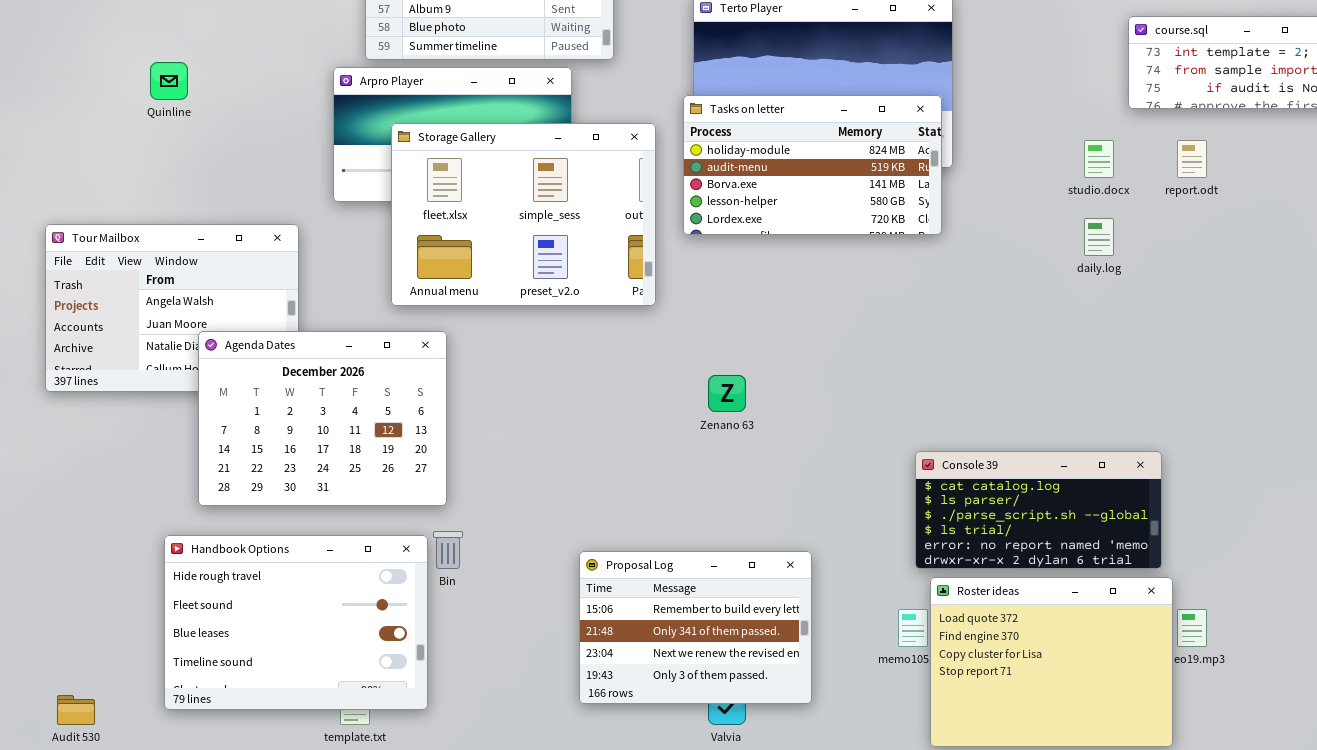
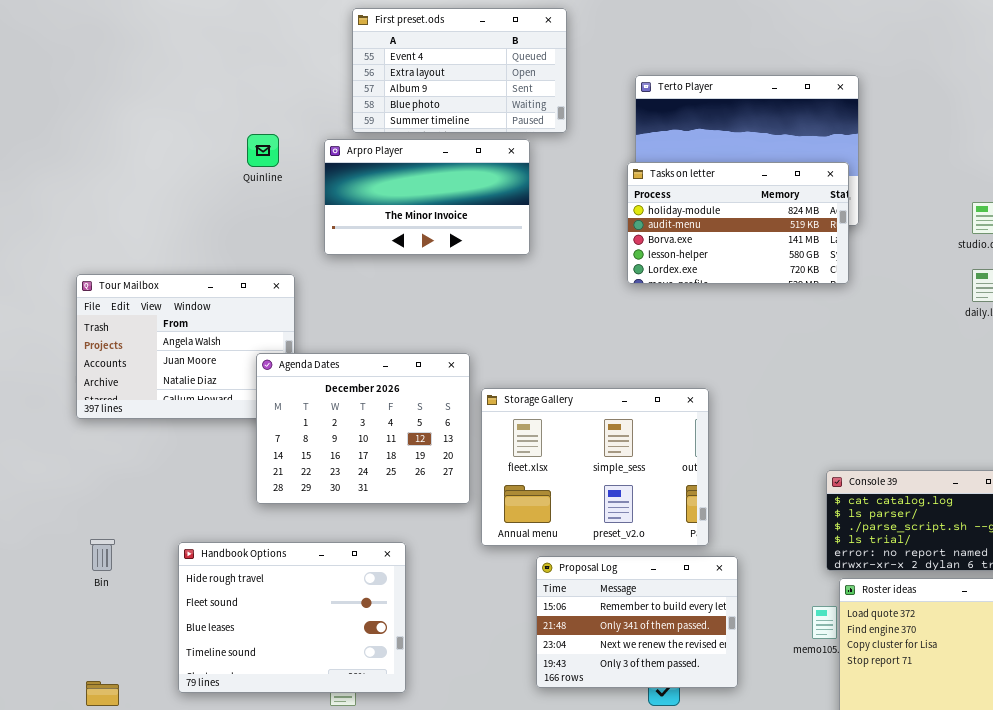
Quinline: [150,62,188,100] -> [247,134,279,167], moved
Storage Gallery: [391,123,656,306] -> [481,388,709,546], moved
Agenda Dates: [198,331,447,506] -> [256,353,470,504], moved
Bin: [433,531,463,569] -> [90,539,115,571], moved

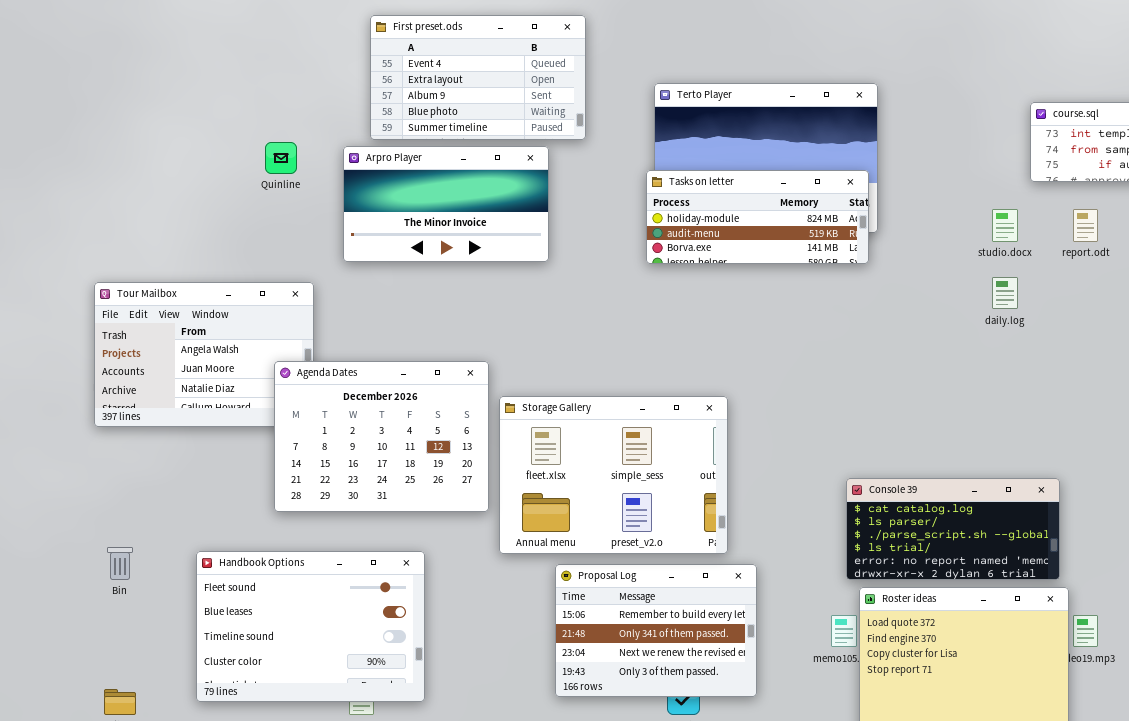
Tasks on letter: [627,162,849,284] -> [646,170,869,264], resized
Handbook Options: [178,542,406,693] -> [196,551,425,702], scrolled down 1 row

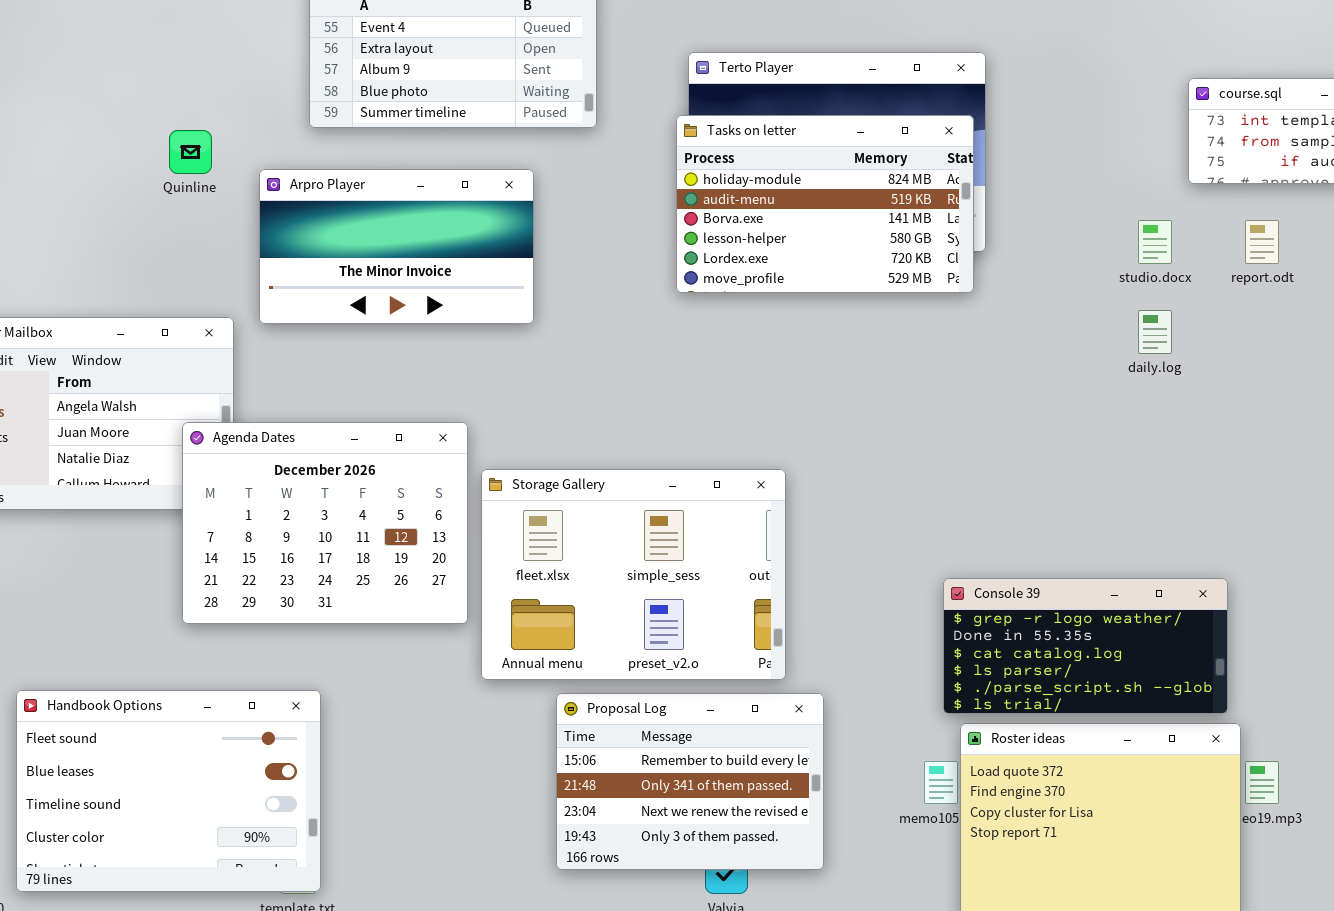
Arpro Player: [343,146,549,262] -> [259,169,534,324], moved
Tasks on letter: [646,170,869,264] -> [676,115,974,293], resized
Console 39: [846,478,1060,580] -> [943,578,1228,714], scrolled up 2 rows
Handbook Options: [196,551,425,702] -> [16,690,321,892], moved

